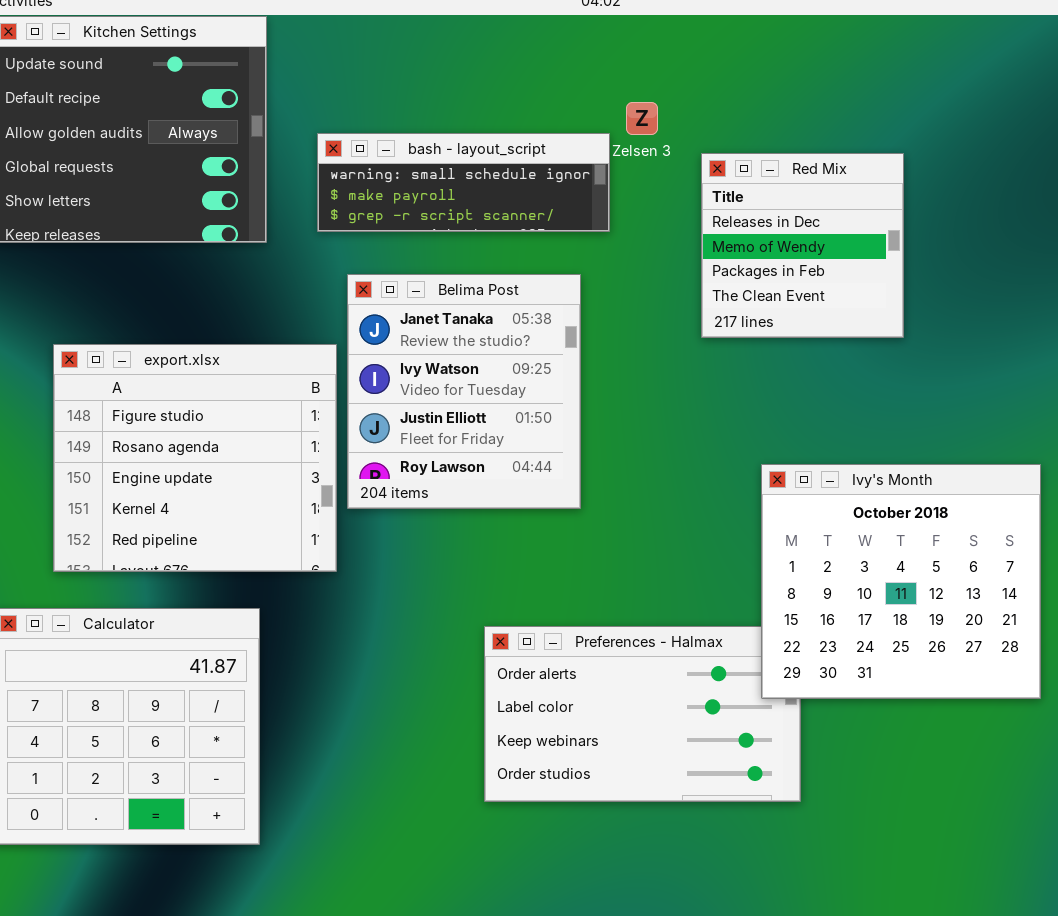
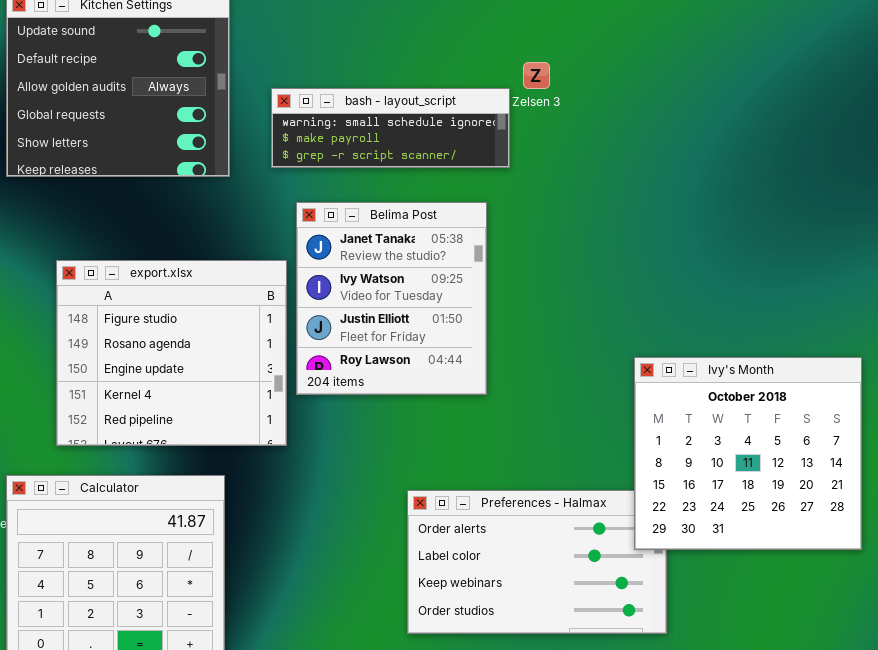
Red Mix: [701,153,904,338] -> none, closed

